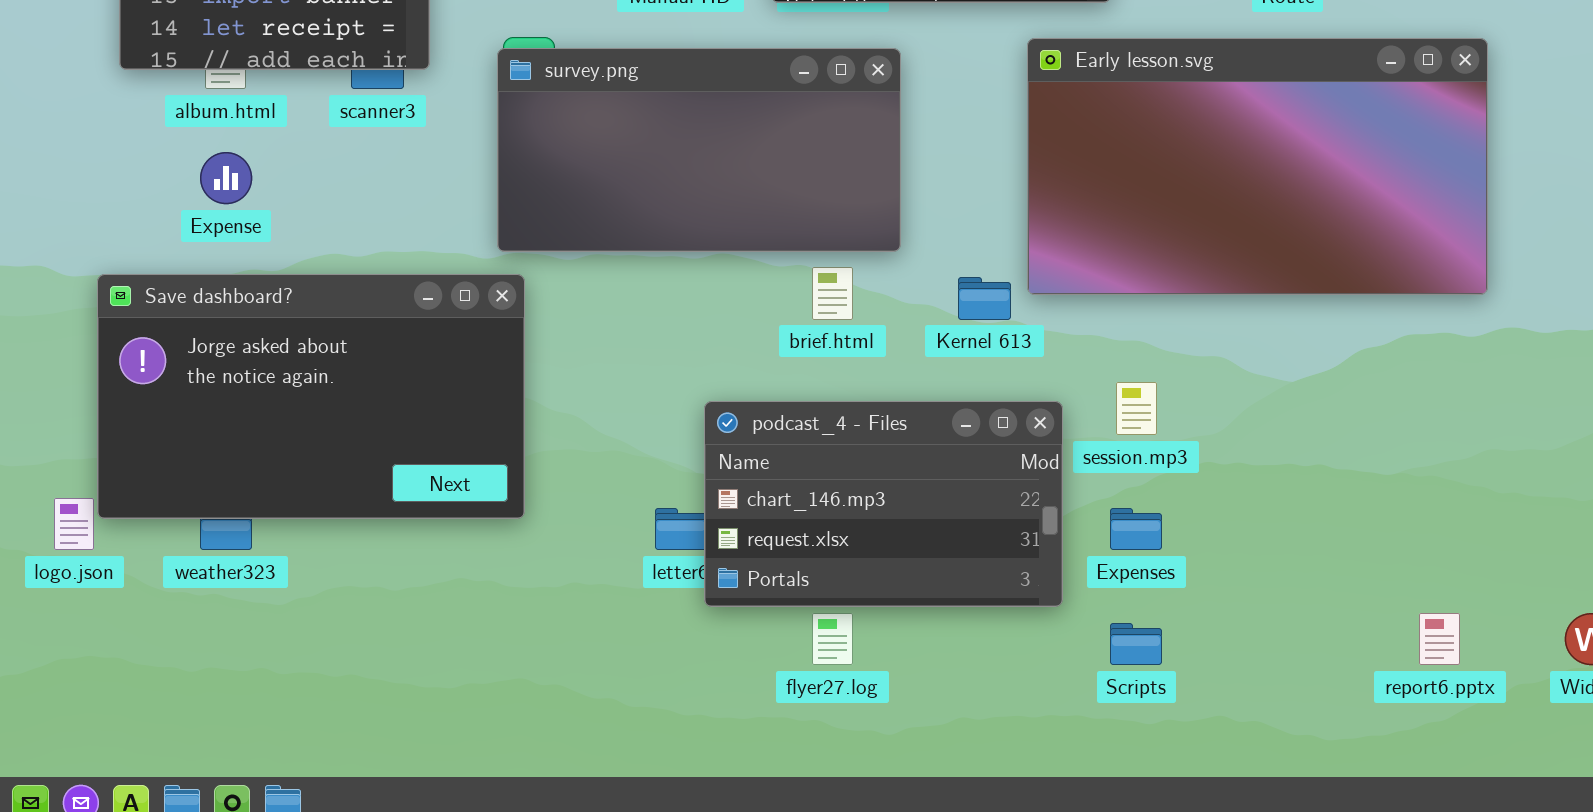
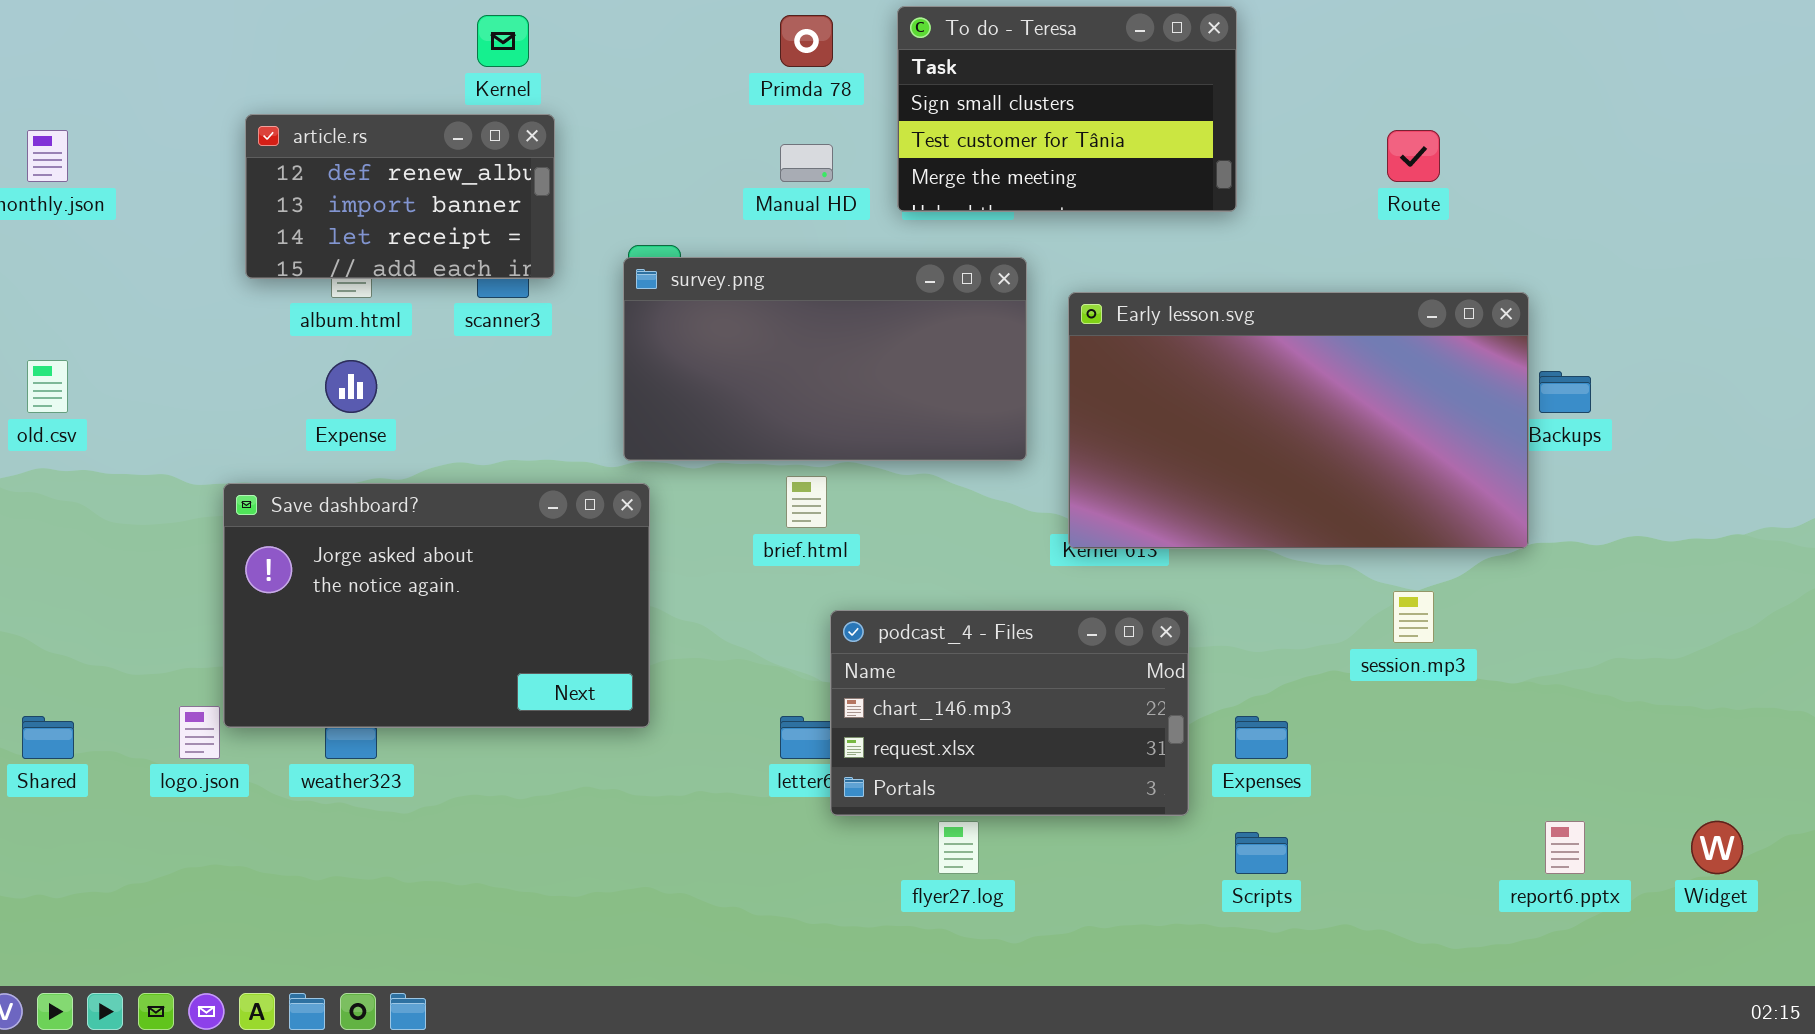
Early lesson.svg: [1027,38,1488,295] -> [1068,292,1529,549], moved
brief.html: [812,267,853,320] -> [786,476,827,528], moved
session.mp3: [1116,382,1157,435] -> [1393,591,1434,643], moved

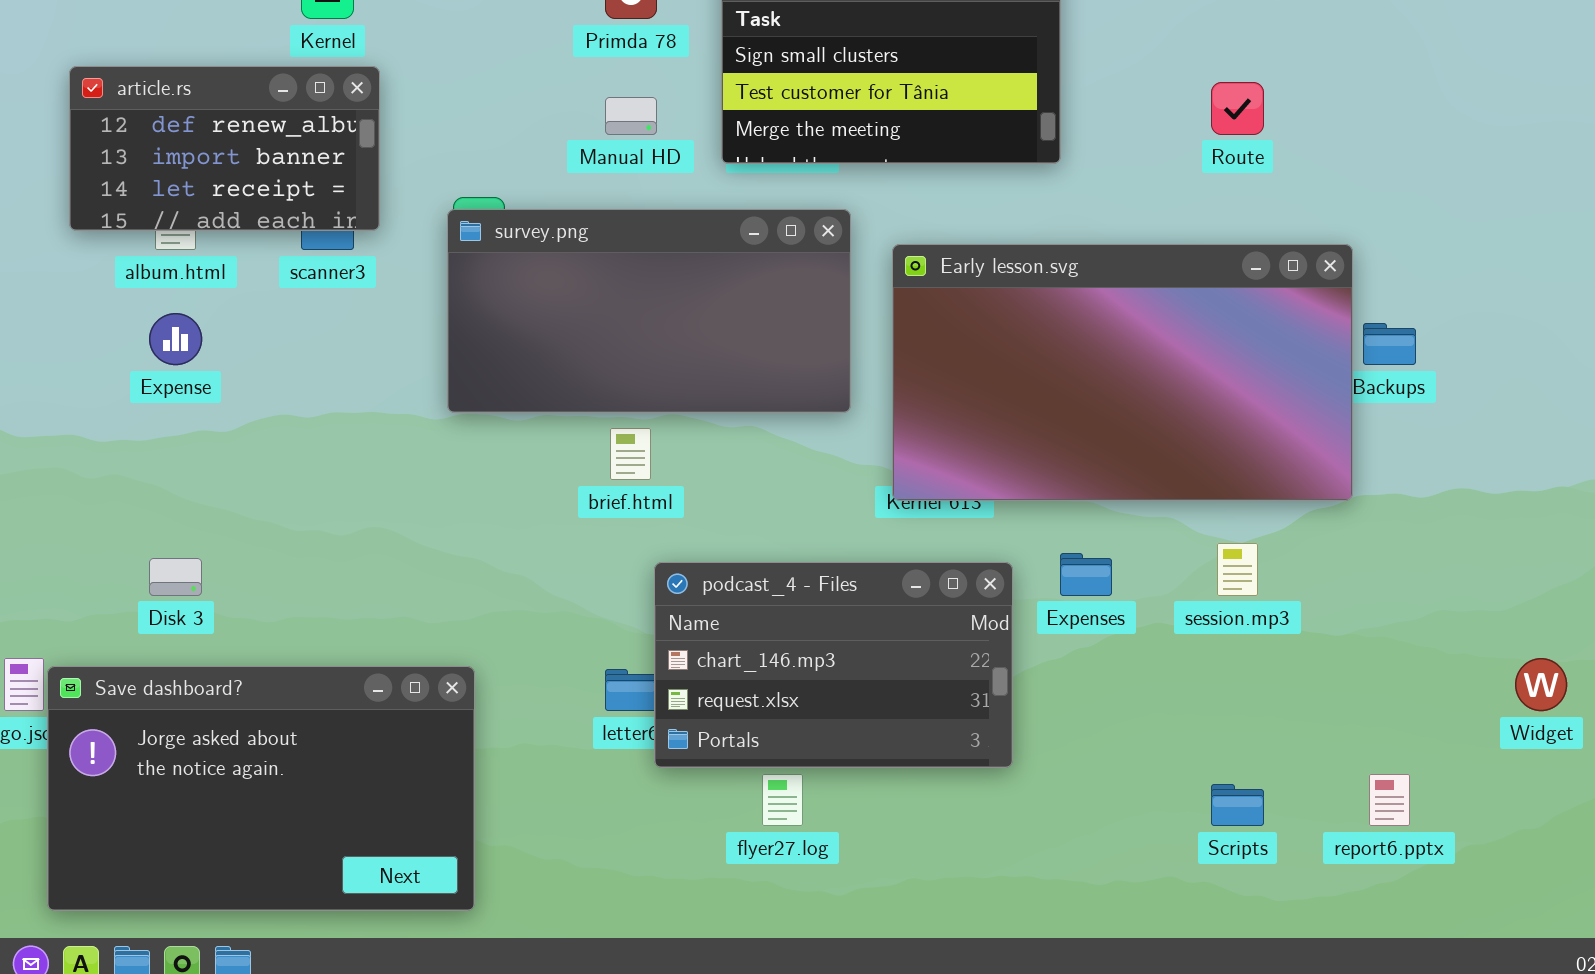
Save dashboard?: [223,483,650,728] -> [47,666,475,911], moved
Expenses: [1235,716,1288,759] -> [1060,553,1112,596], moved
Widget: [1691,821,1743,874] -> [1515,658,1567,711], moved
Scripts: [1235,832,1288,874] -> [1211,784,1264,826], moved

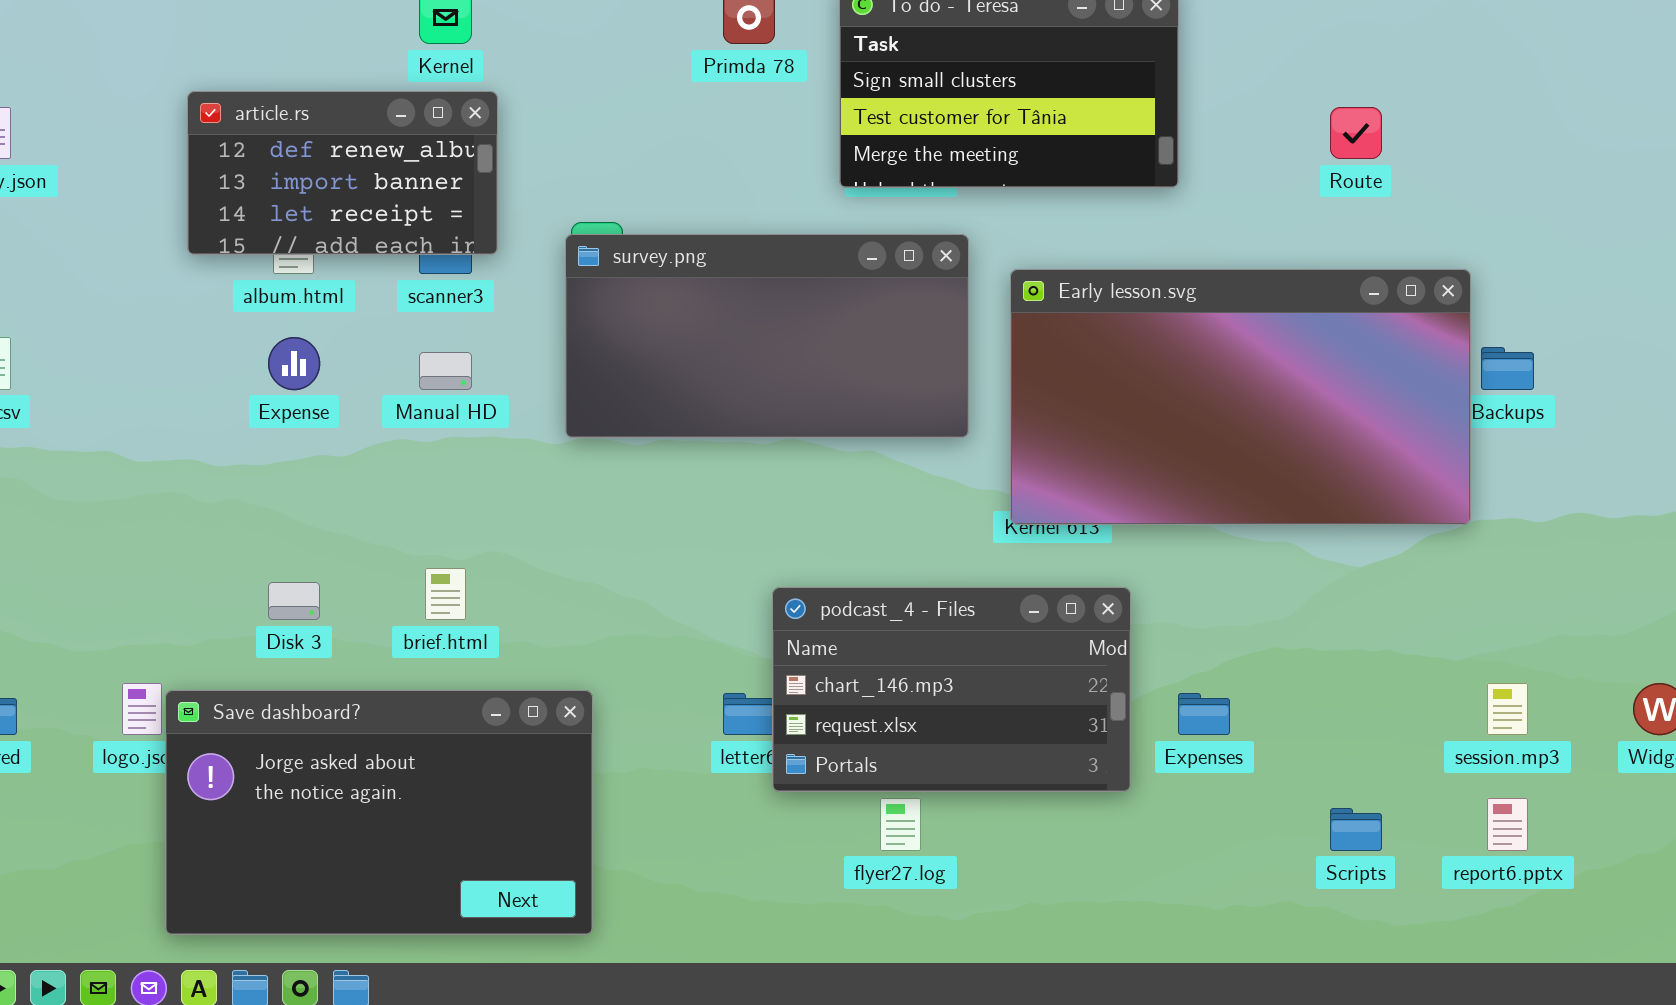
Manual HD: [605,97,657,135] -> [419,352,472,390], moved
brief.html: [610,428,651,480] -> [425,568,466,620], moved
session.mp3: [1217,543,1258,596] -> [1487,683,1528,735], moved
Expenses: [1060,553,1112,596] -> [1178,693,1230,735], moved

